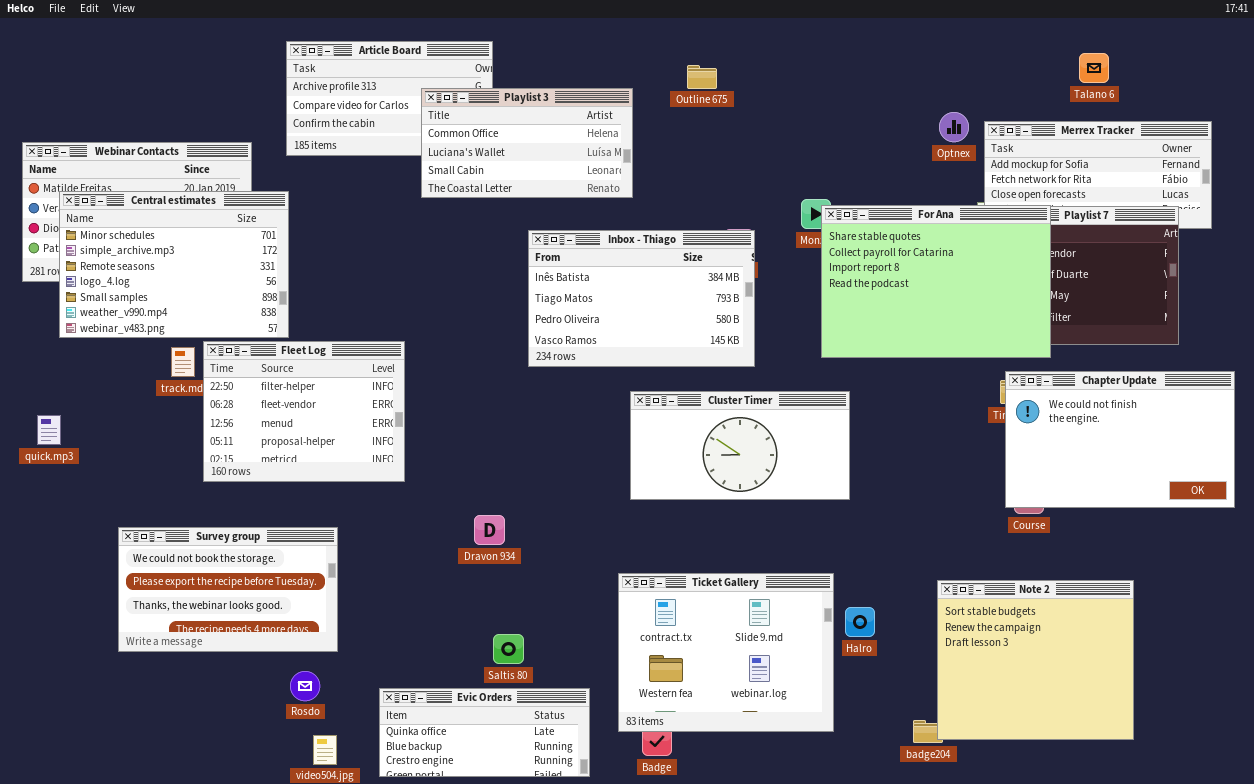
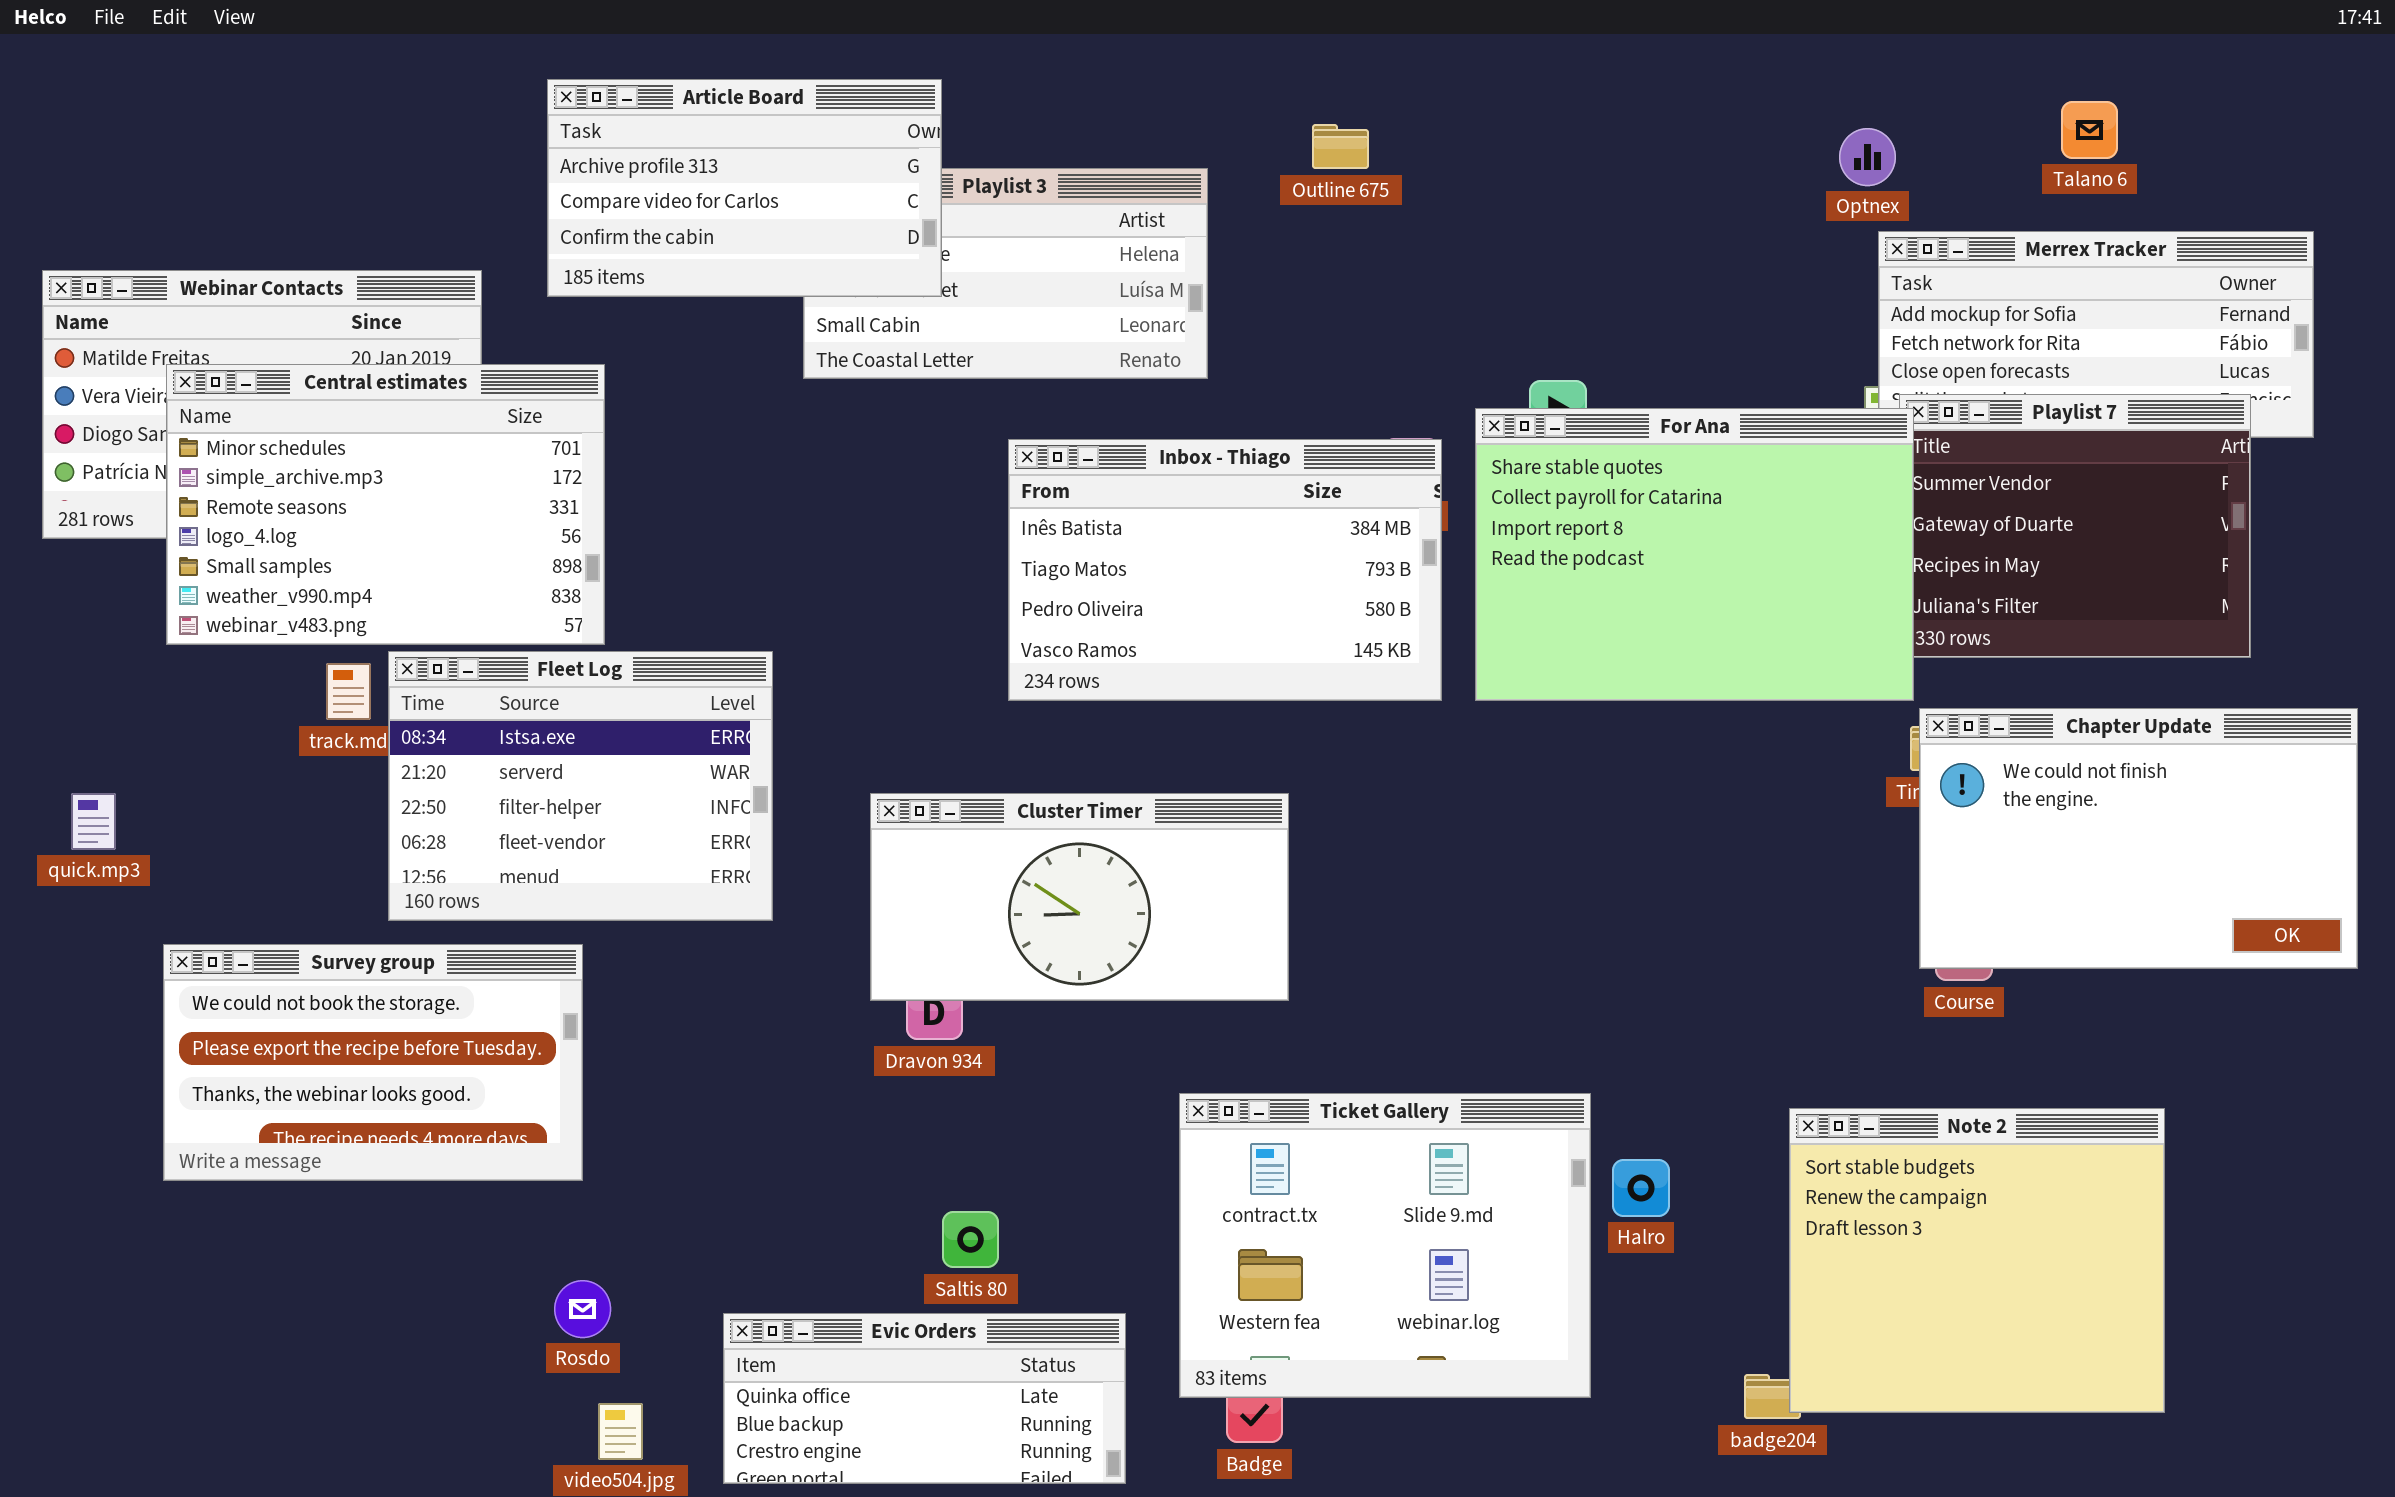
Article Board: [286,41,493,156] -> [547,79,942,297], raised
Optnex: [939,112,969,142] -> [1839,128,1896,186], moved
Central estimates: [59,191,289,338] -> [166,364,605,645], moved
For Ana: [821,205,1051,358] -> [1475,408,1914,701], moved
Fleet Log: [203,341,405,482] -> [388,651,773,921], scrolled up 2 rows
Cluster Timer: [630,391,850,500] -> [870,793,1289,1001], moved
Survey group: [118,527,338,652] -> [163,944,583,1181], moved

